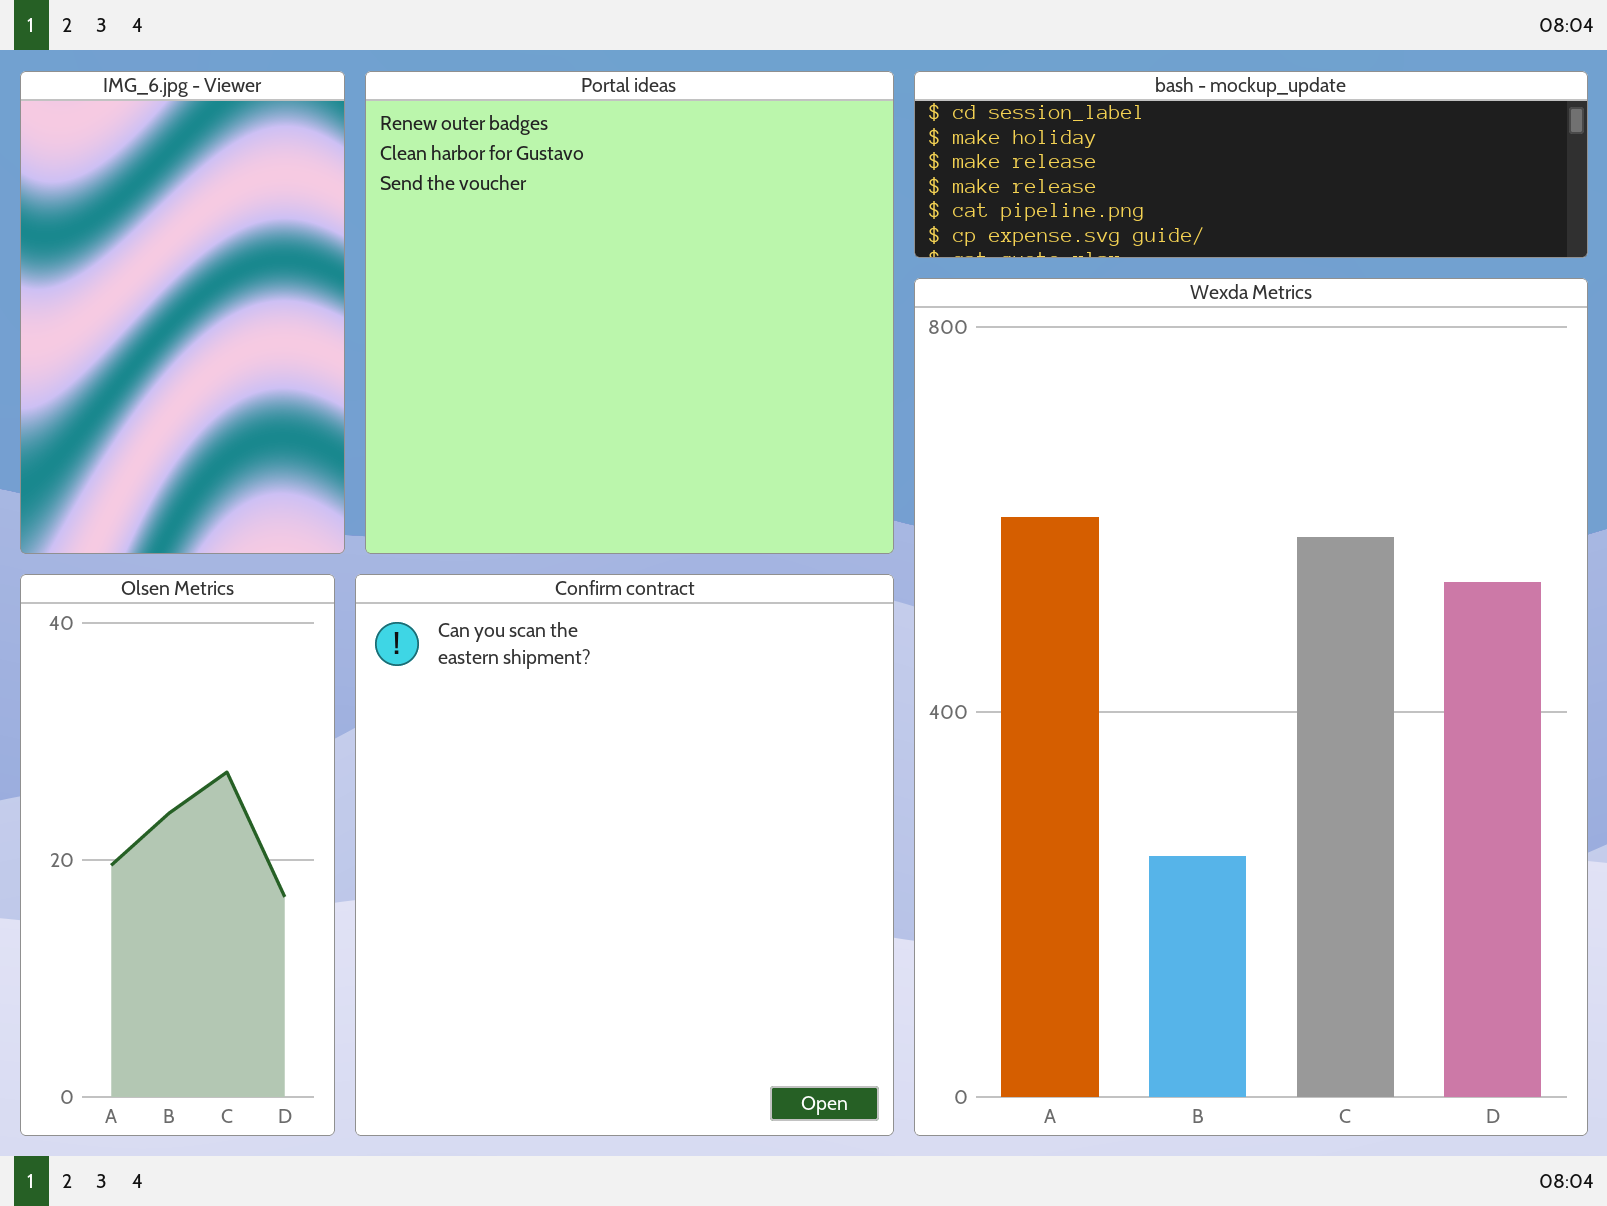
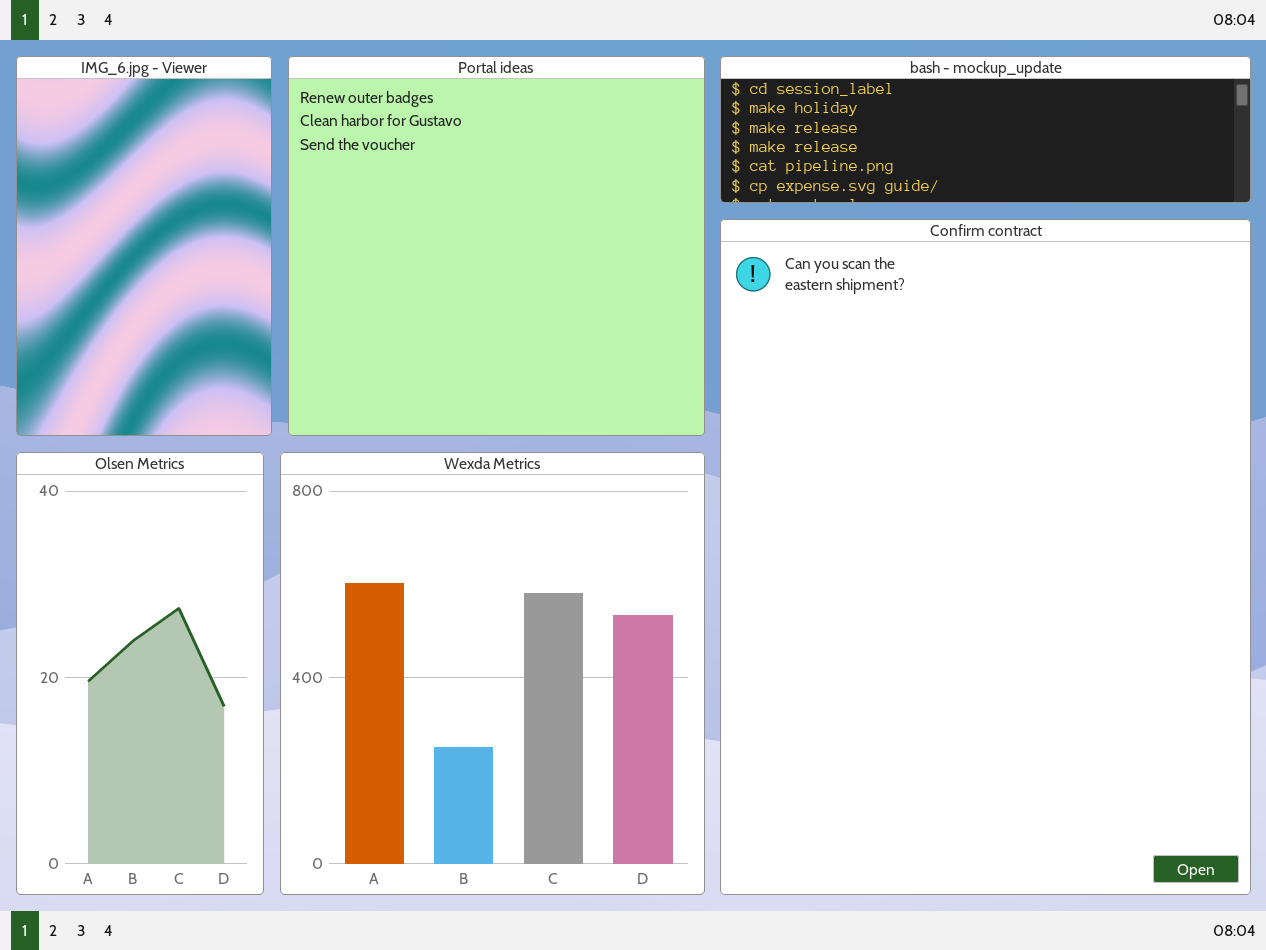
Wexda Metrics: [914,278,1588,1136] -> [280,452,705,895], moved, resized
Confirm contract: [355,574,894,1136] -> [720,219,1251,895], moved, resized

